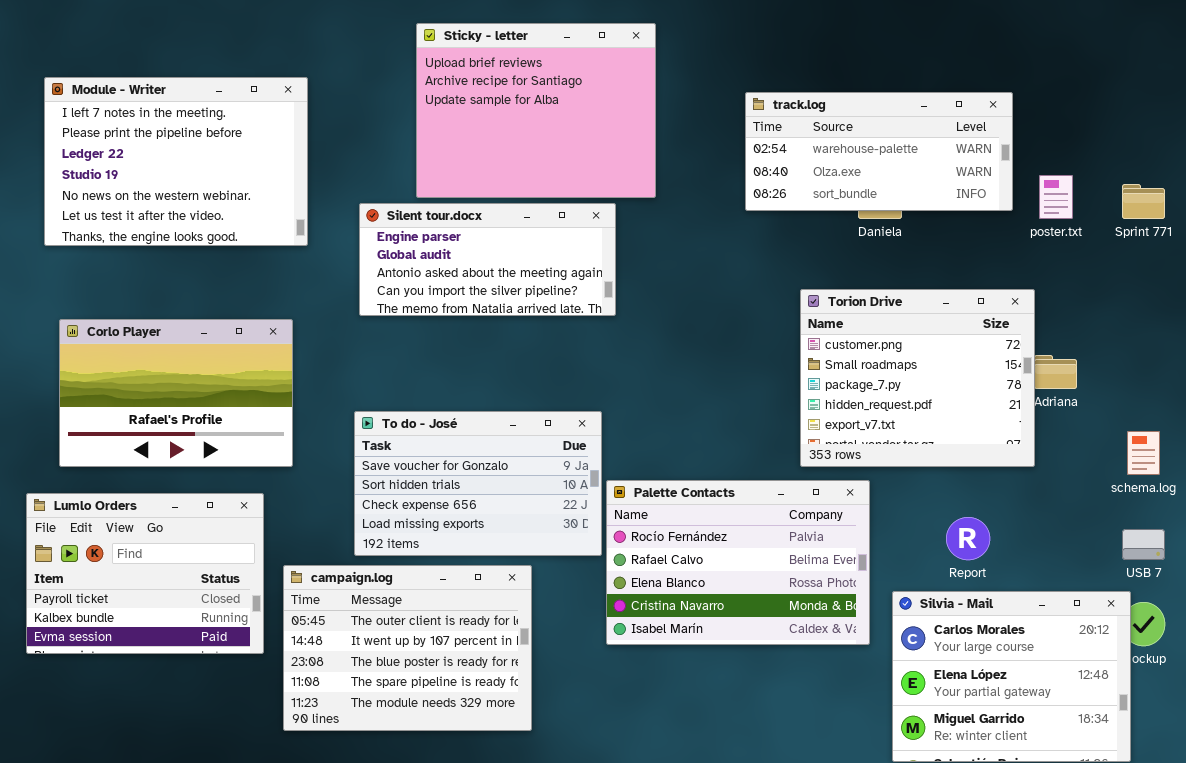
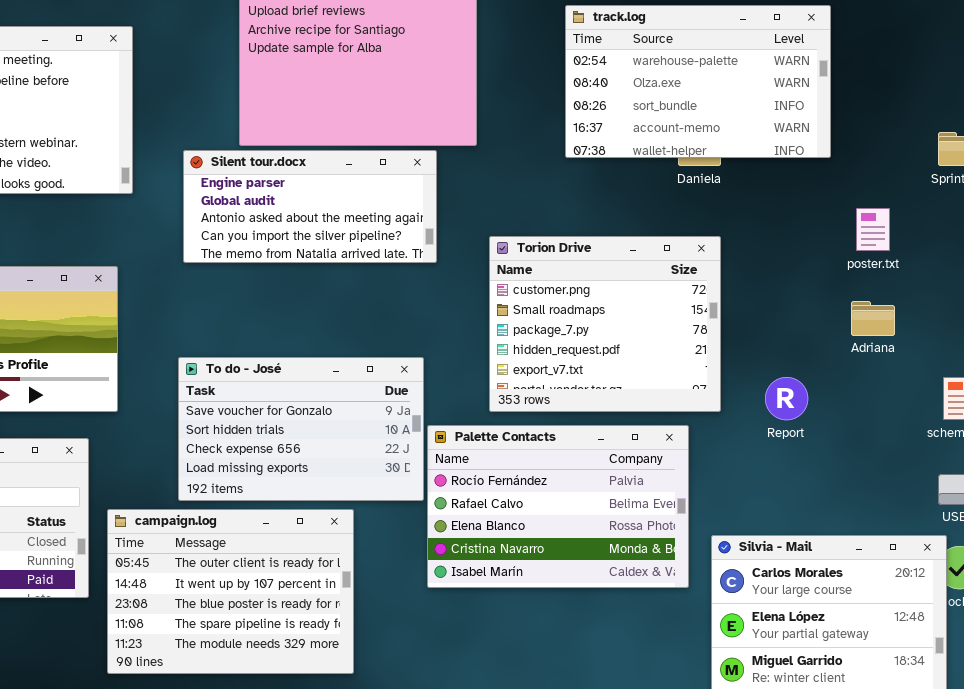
track.log: [745,92,1013,211] -> [565,5,831,158], resized
poster.txt: [1039,175,1073,219] -> [856,208,890,251], moved
Torion Drive: [800,289,1035,467] -> [489,236,721,412], moved
Report: [946,517,990,560] -> [765,377,808,420], moved

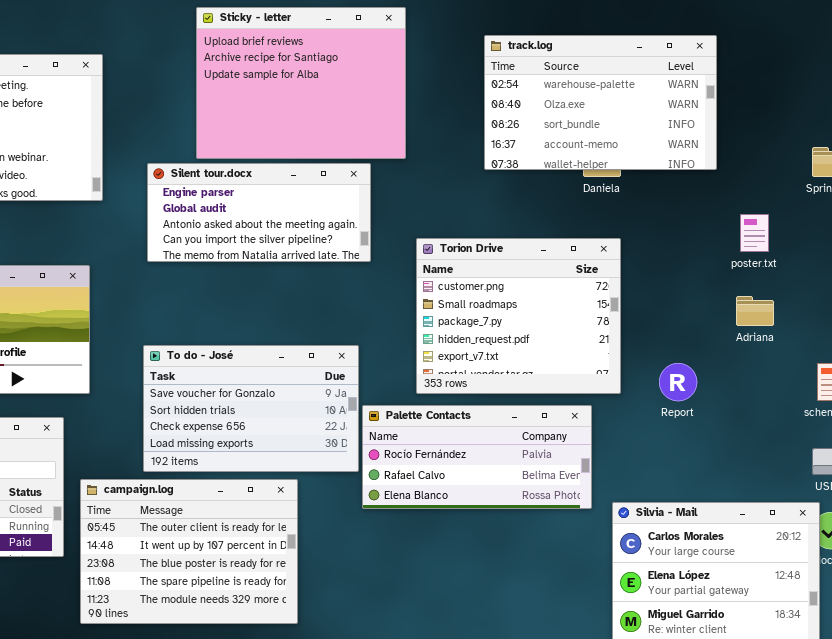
Palette Contacts: [427,425,689,588] -> [362,405,592,509], resized

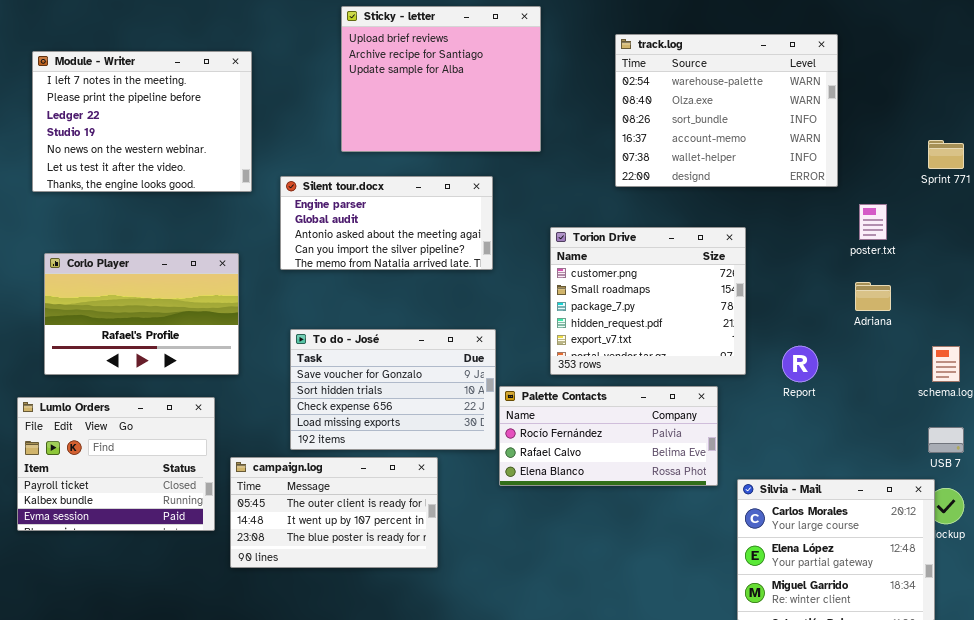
track.log: [484,35,717,170] -> [615,34,838,187], resized
Silent tour.docx: [147,163,371,262] -> [280,176,493,270], moved
campaign.log: [80,479,298,624] -> [230,457,438,568], resized

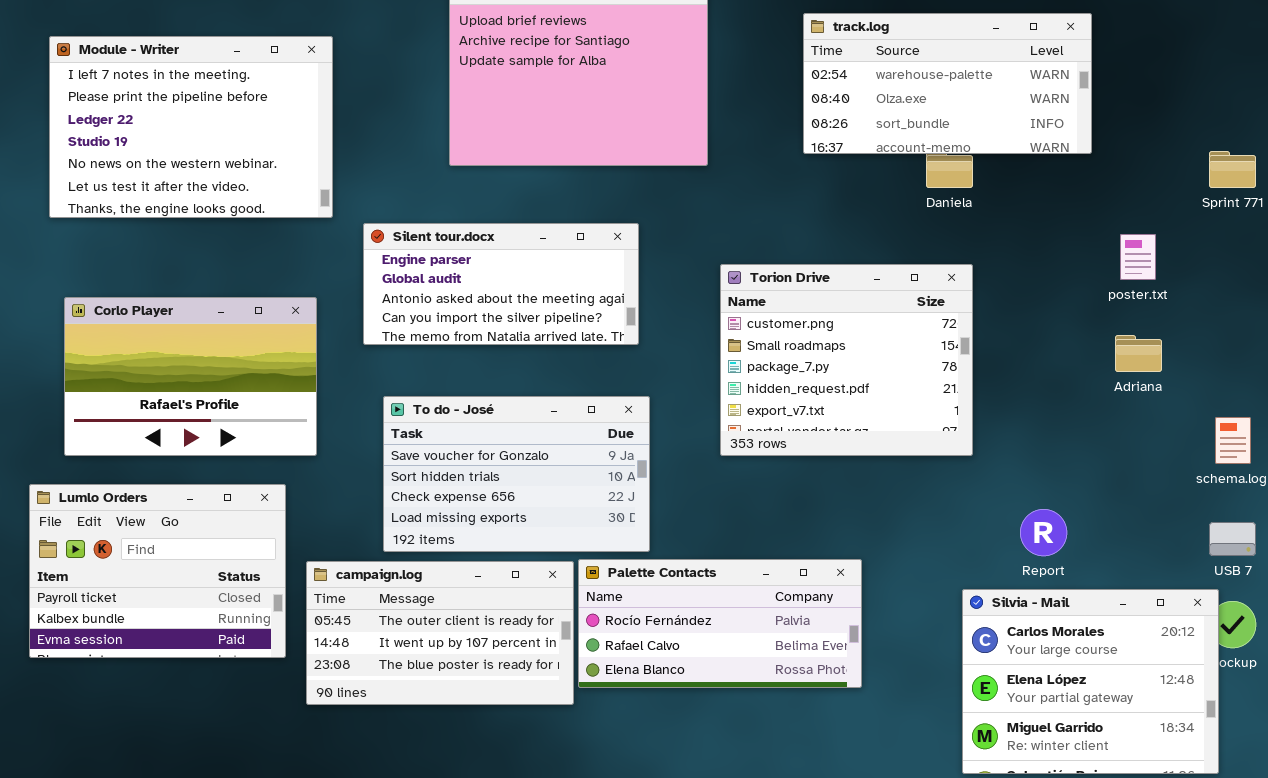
track.log: [615,34,838,187] -> [803,13,1092,154], resized
Silent tour.docx: [280,176,493,270] -> [363,223,639,345], moved
Report: [782,346,818,382] -> [1020,509,1067,556], moved
Palette Contacts: [499,386,718,486] -> [578,559,862,688], moved

